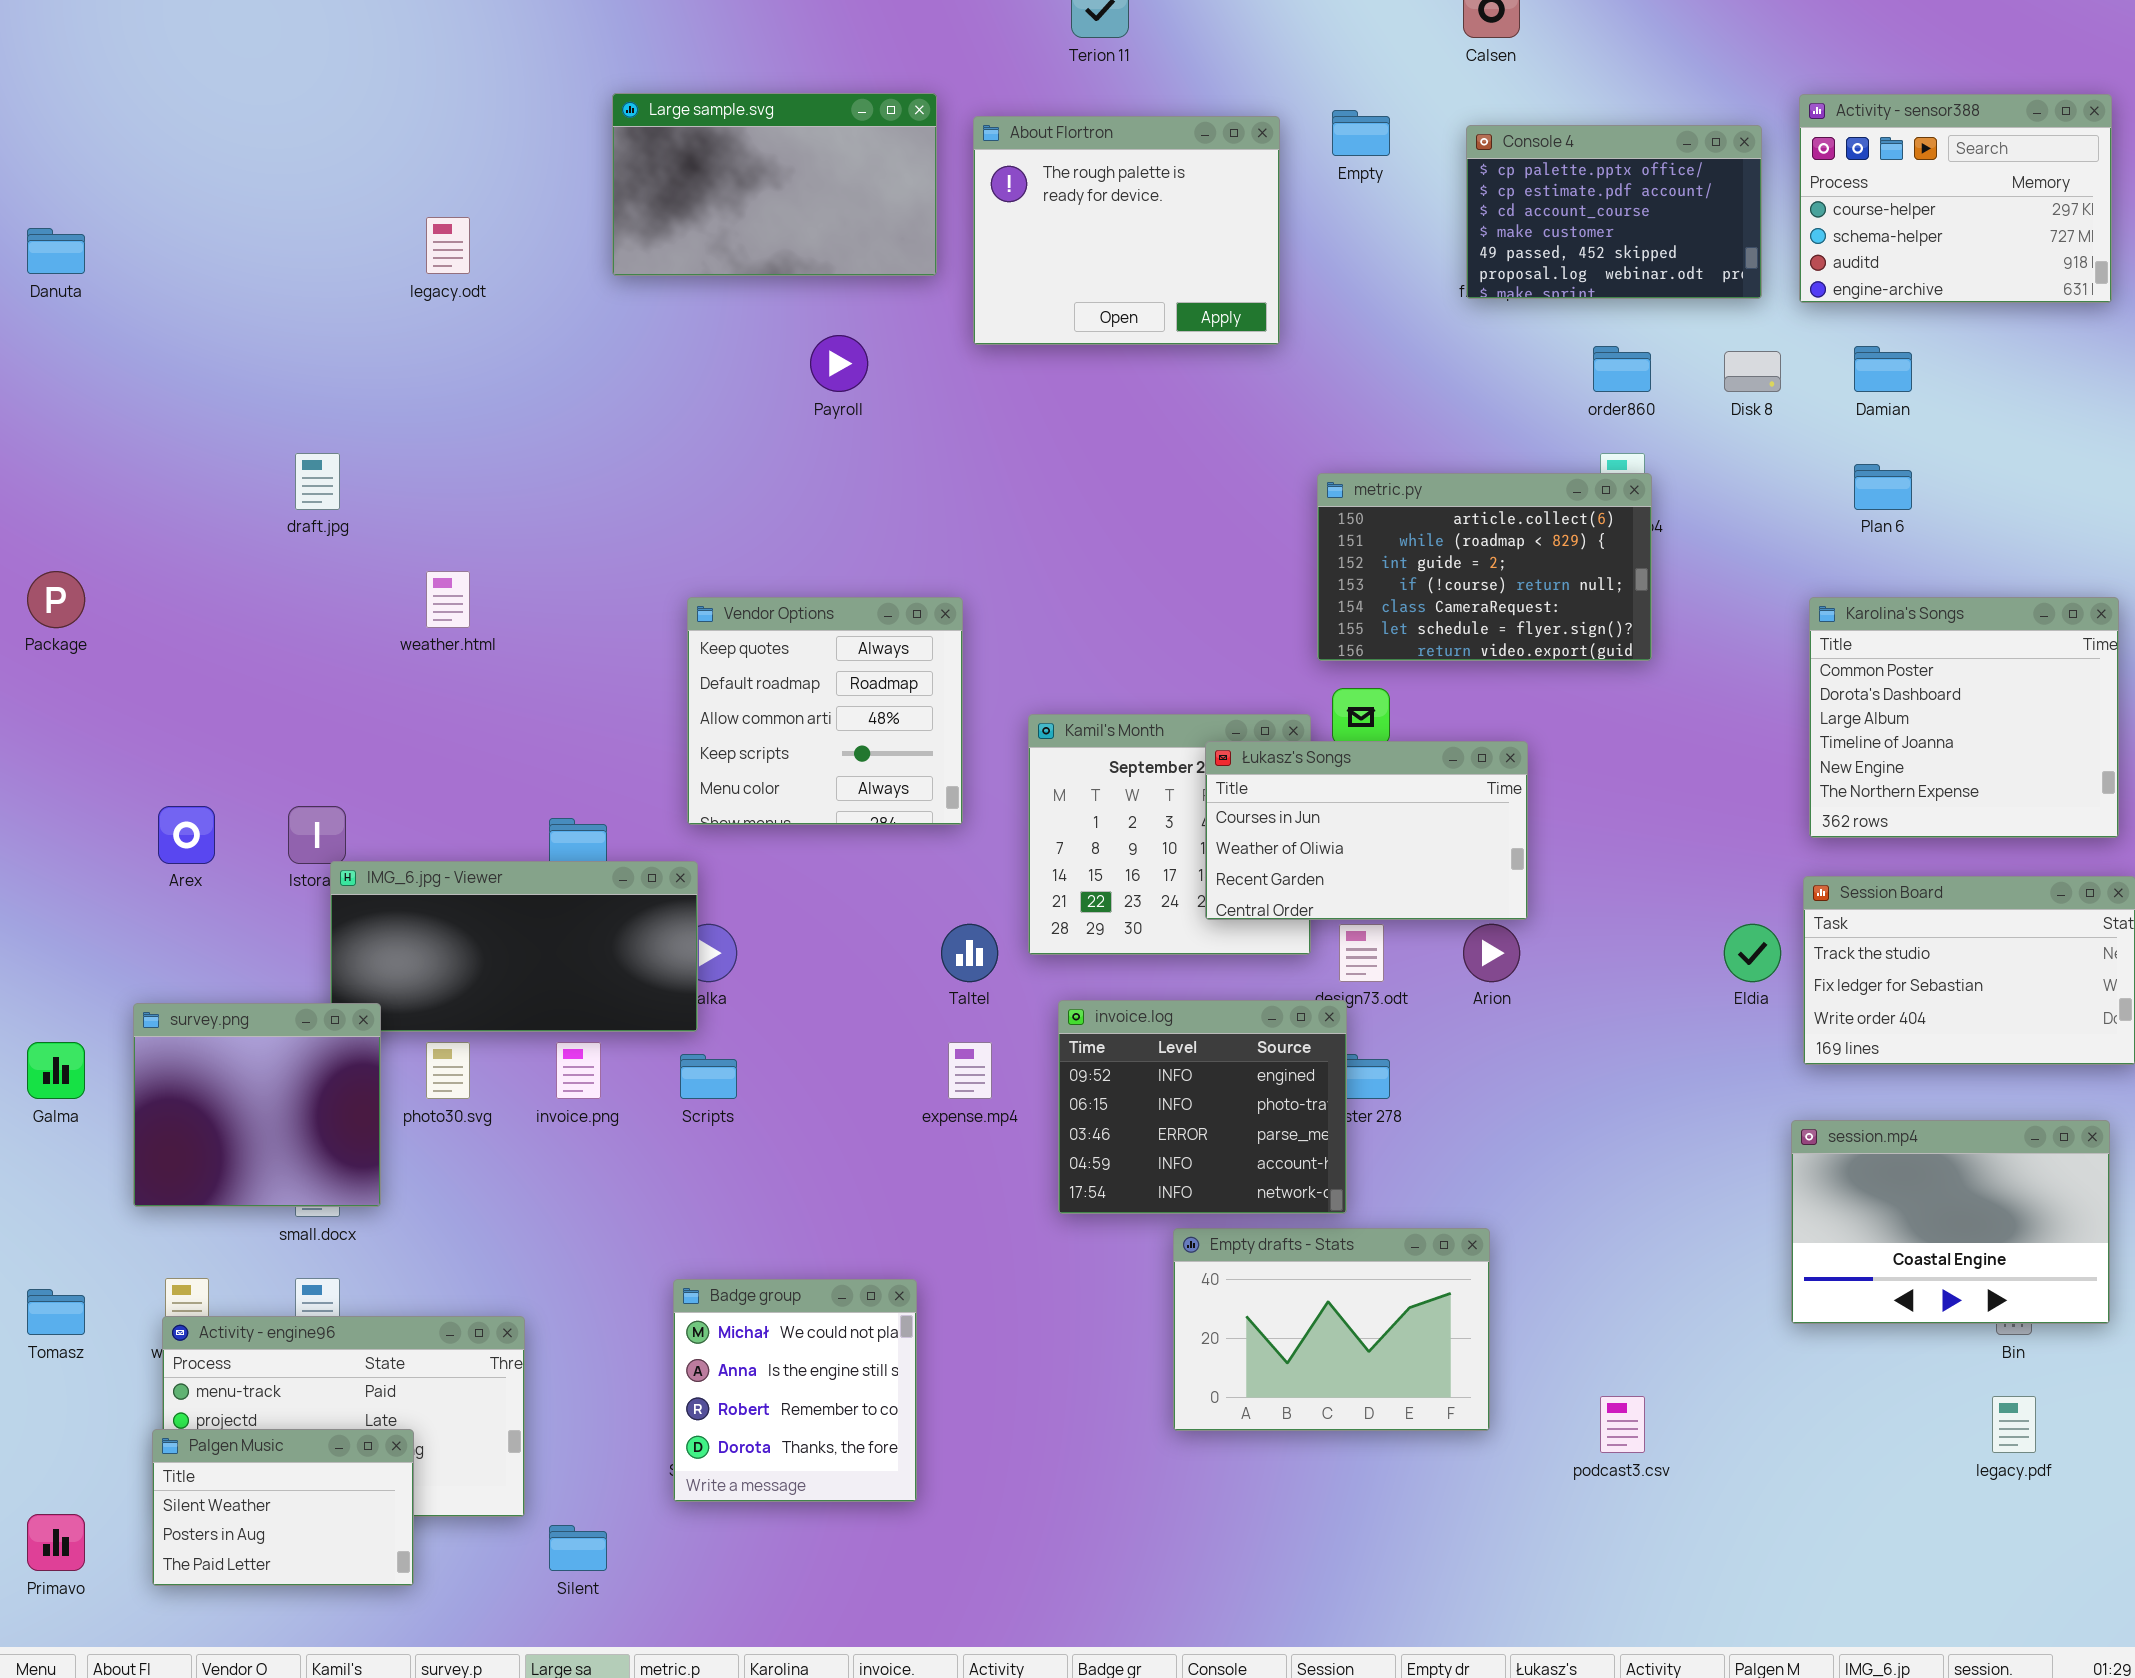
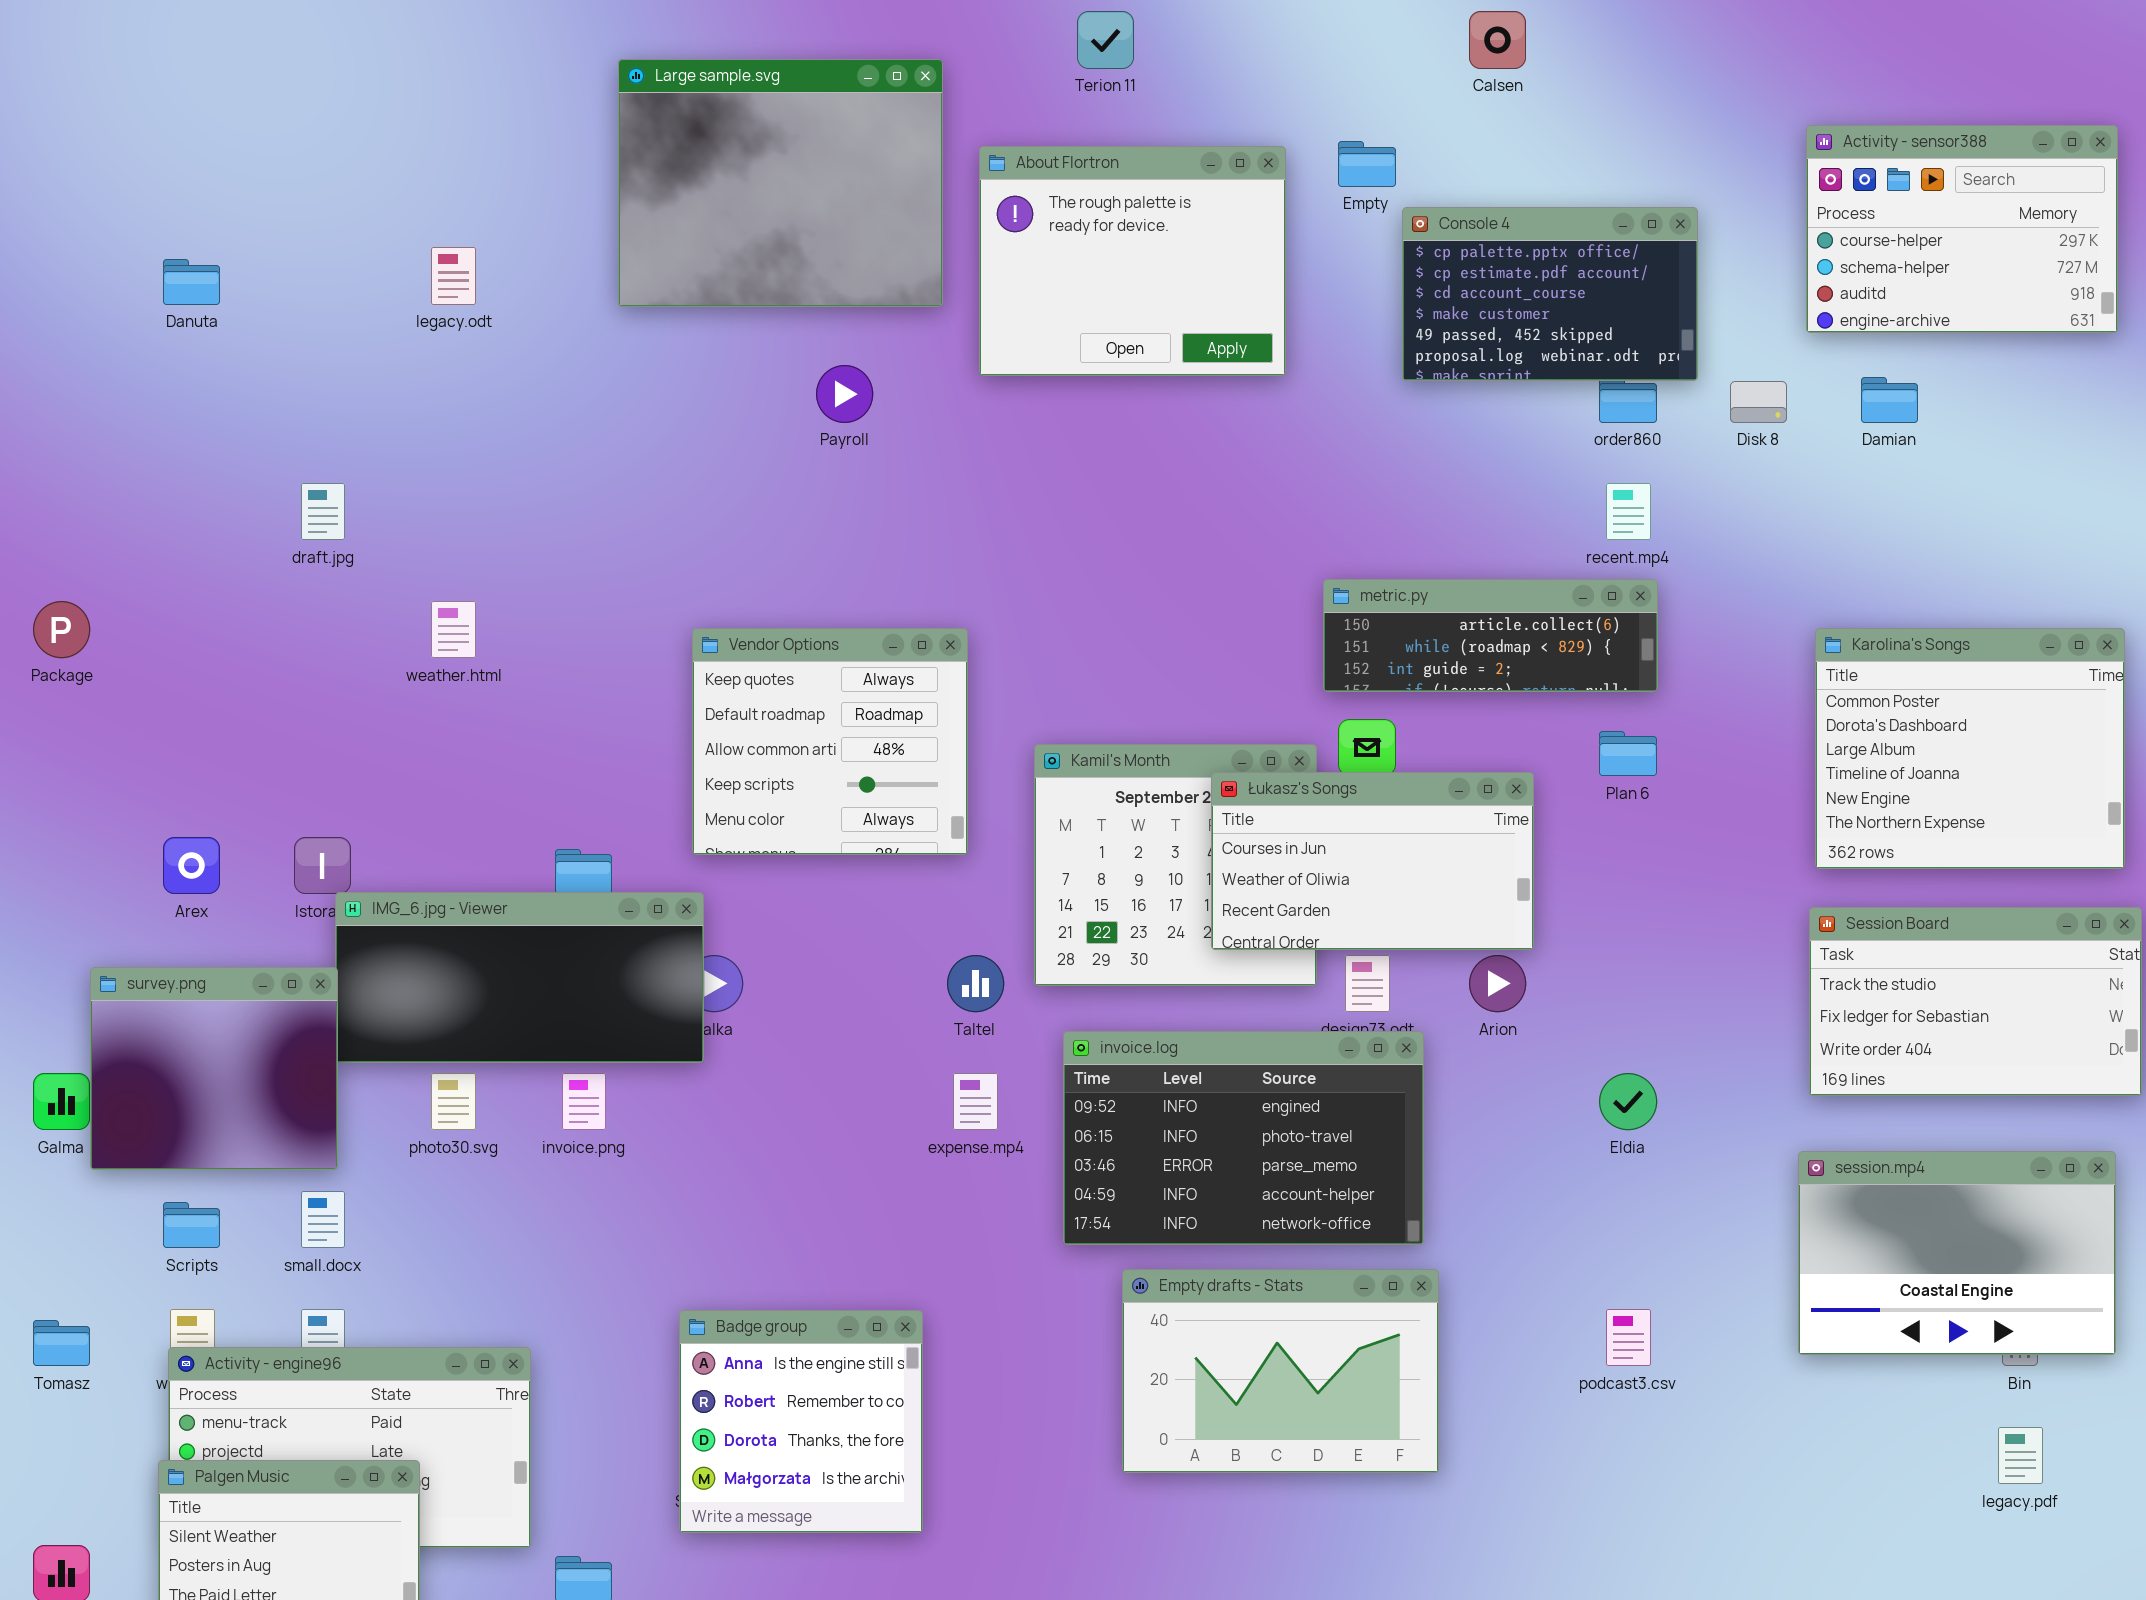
Large sample.svg: [612,93,937,276] -> [618,59,943,307], resized
Console 4: [1466,125,1762,299] -> [1402,207,1698,381], moved
Danuta: [27,228,85,274] -> [163,259,220,305], moved
Plan 6: [1854,464,1912,510] -> [1599,731,1657,776], moved
metric.py: [1317,473,1652,661] -> [1323,579,1658,692], resized
Eldia: [1724,924,1781,982] -> [1599,1073,1657,1130], moved
invoice.log: [1058,1000,1347,1214] -> [1063,1031,1424,1245], resized
survey.png: [133,1003,381,1207] -> [90,967,338,1170], moved
Scripts: [680,1054,737,1099] -> [163,1202,220,1248], moved
Empty drafts - Stats: [1173,1228,1490,1431] -> [1122,1269,1439,1473], moved
Badge group: [673,1279,917,1502] -> [679,1310,923,1533], scrolled down 1 row
podcast3.csv: [1600,1396,1645,1453] -> [1606,1309,1651,1366], moved

